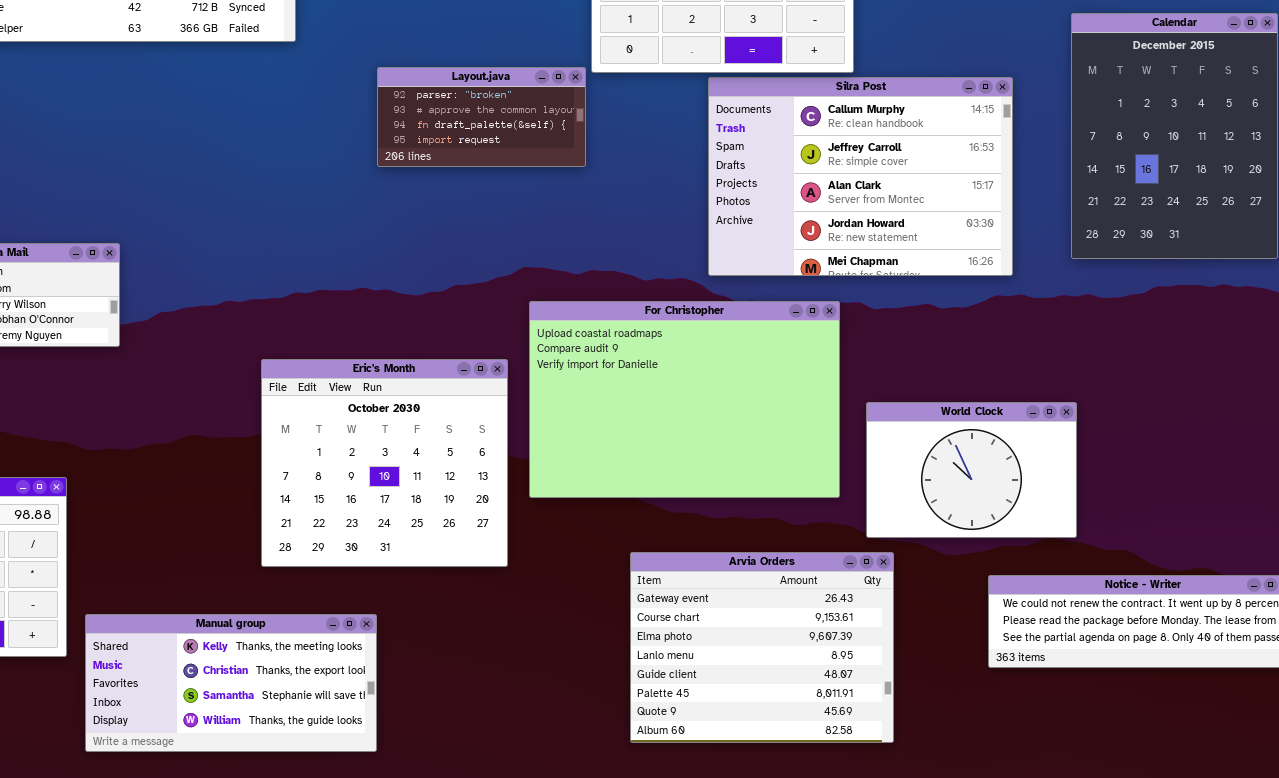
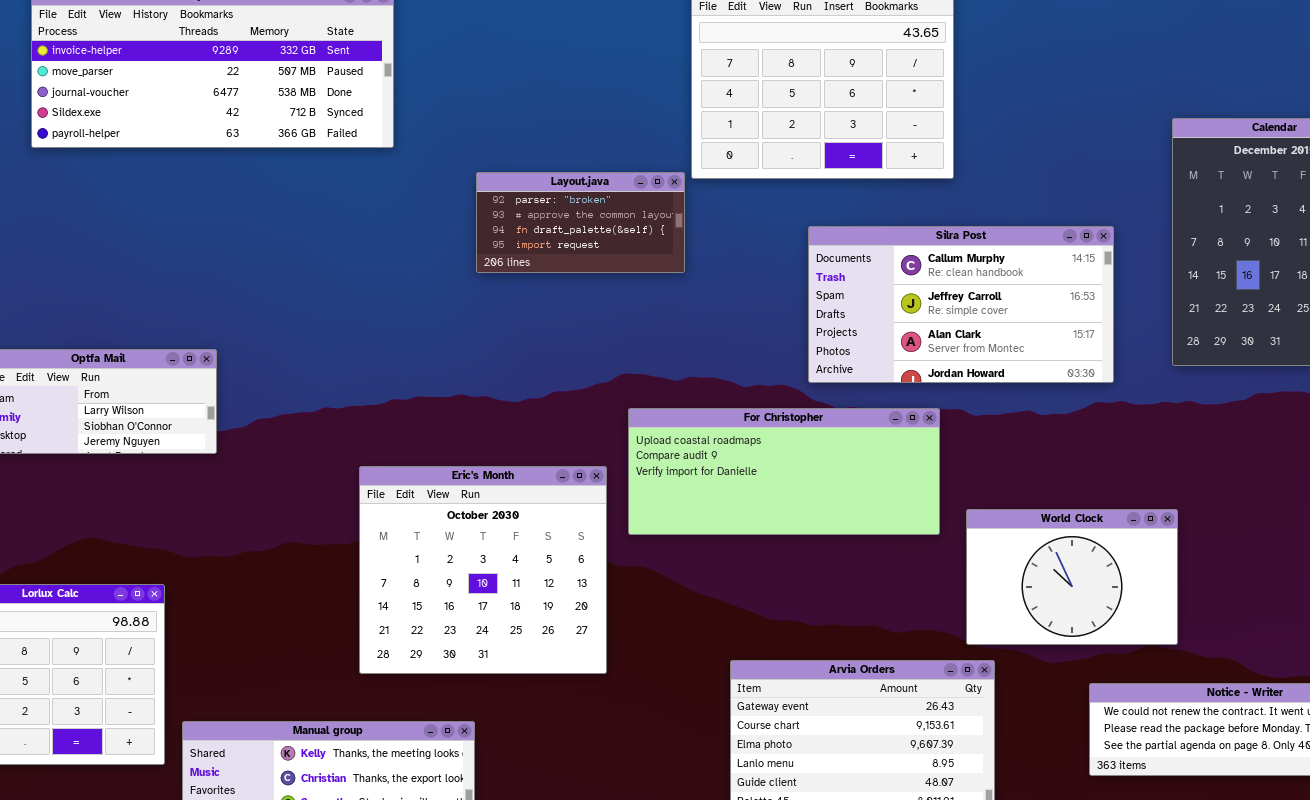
Silra Post: [708,77,1013,276] -> [808,226,1114,383], resized
For Christopher: [529,301,840,498] -> [628,408,940,535], resized

